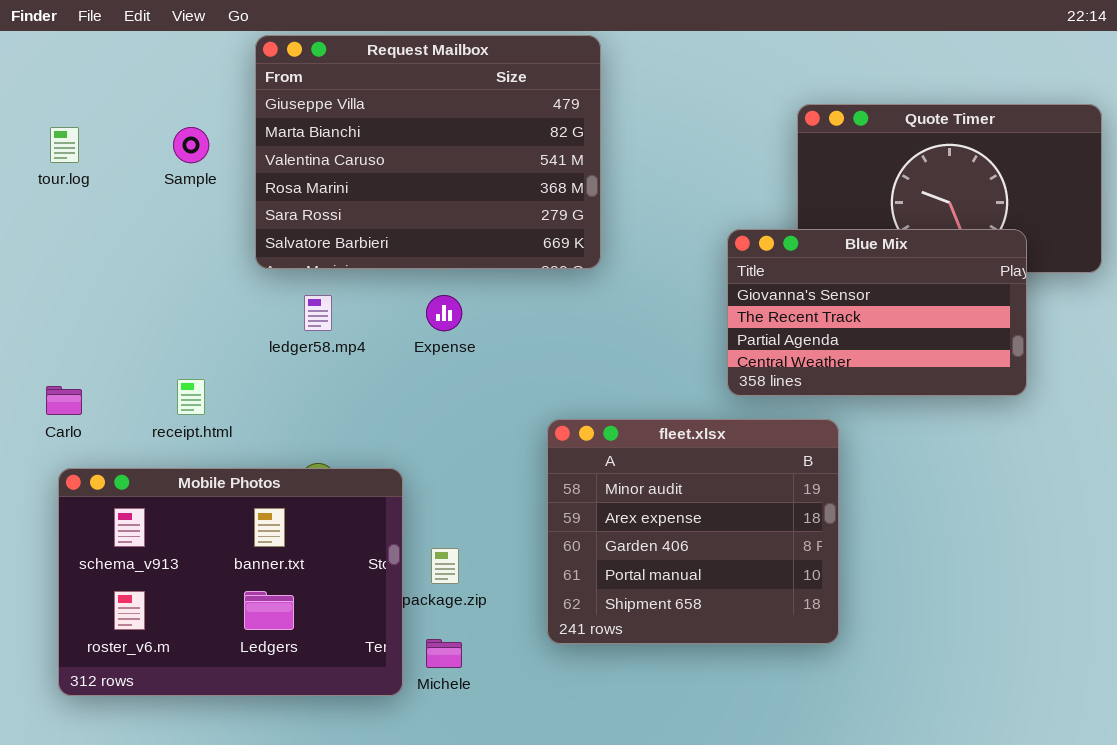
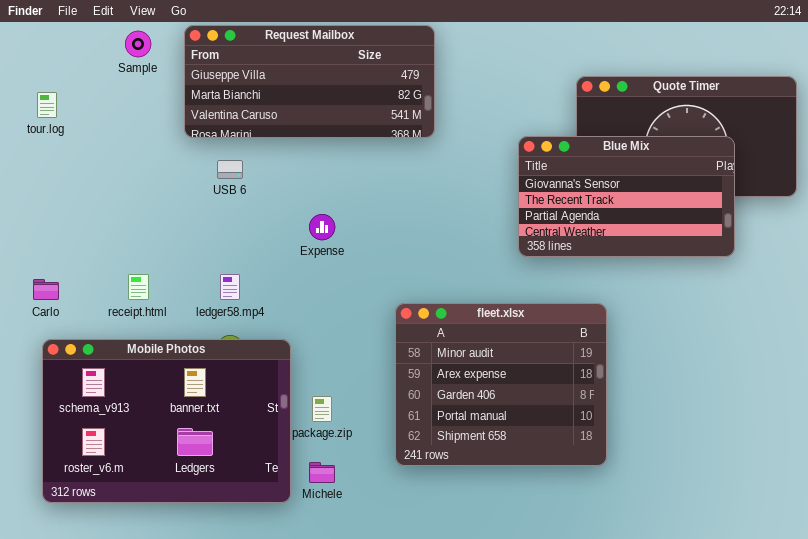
Request Mailbox: [255,35,601,269] -> [184,25,435,138], resized
Sample: [173,127,209,163] -> [125,31,151,57], moved
Blue Mix: [727,229,1027,396] -> [518,136,735,257], moved
ledger58.mp4: [304,295,332,331] -> [220,274,240,300], moved

